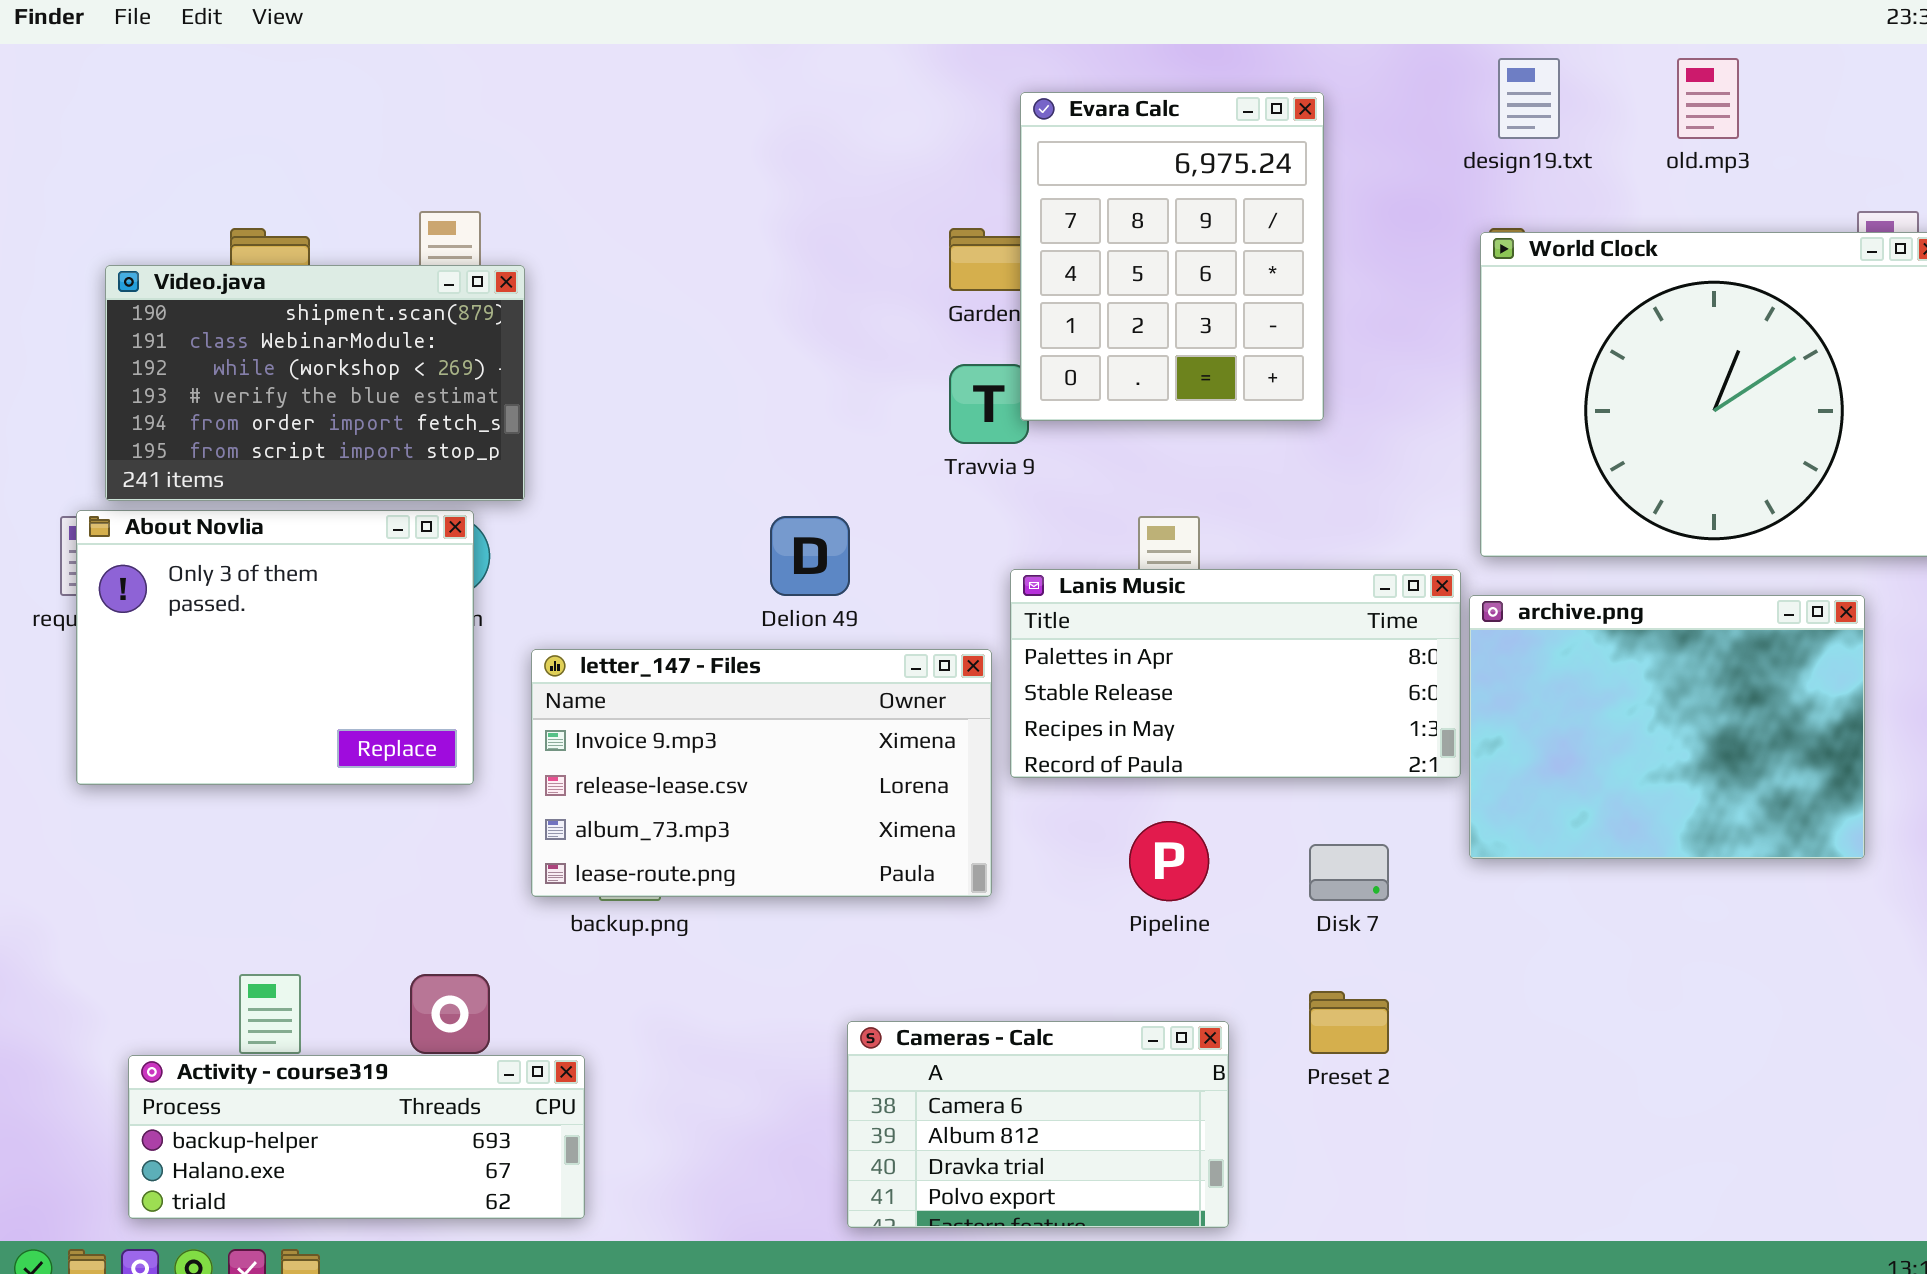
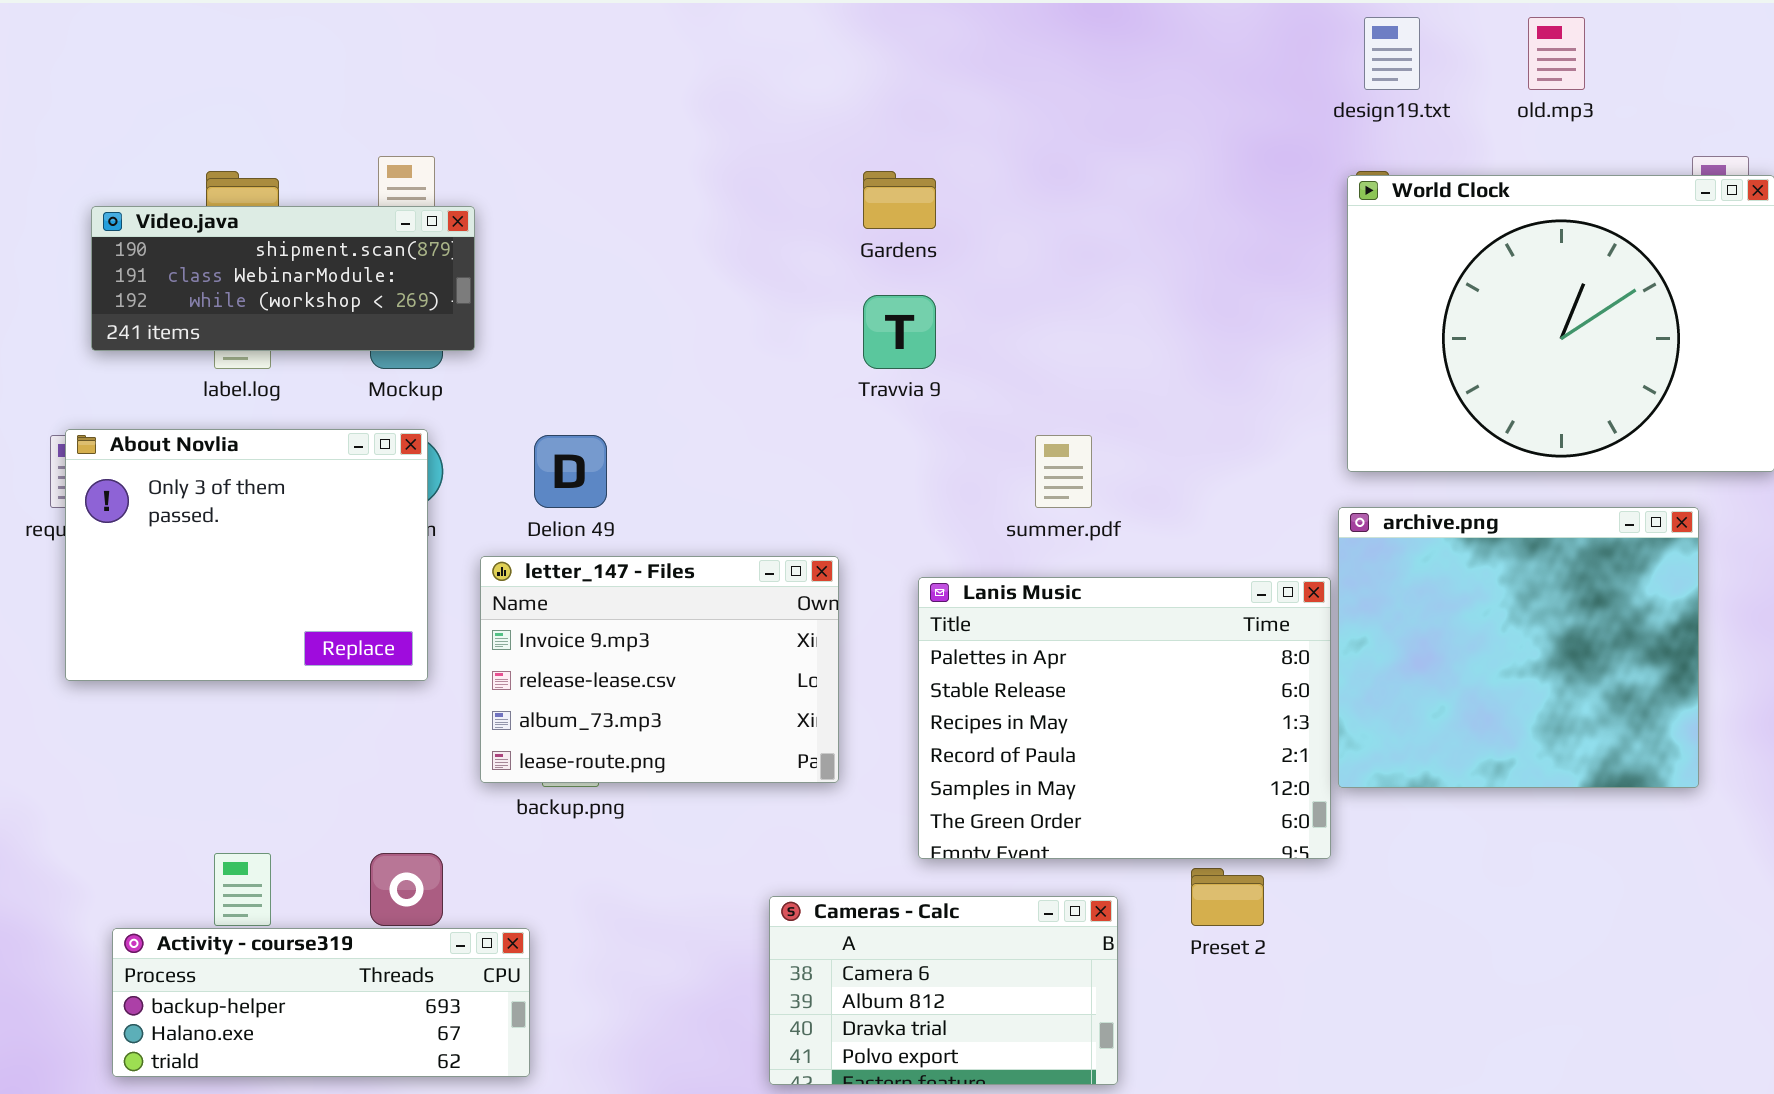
Evara Calc: [1020,92,1324,421] -> none, closed
Video.java: [105,265,525,501] -> [91,206,475,351], resized
Delion 49: [770,516,850,596] -> [534,435,607,508], moved
Lanis Music: [1010,569,1461,778] -> [918,577,1331,859], moved, resized
archive.png: [1469,595,1865,859] -> [1338,507,1699,788], resized
letter_147 - Files: [531,649,992,897] -> [480,556,839,783], resized

